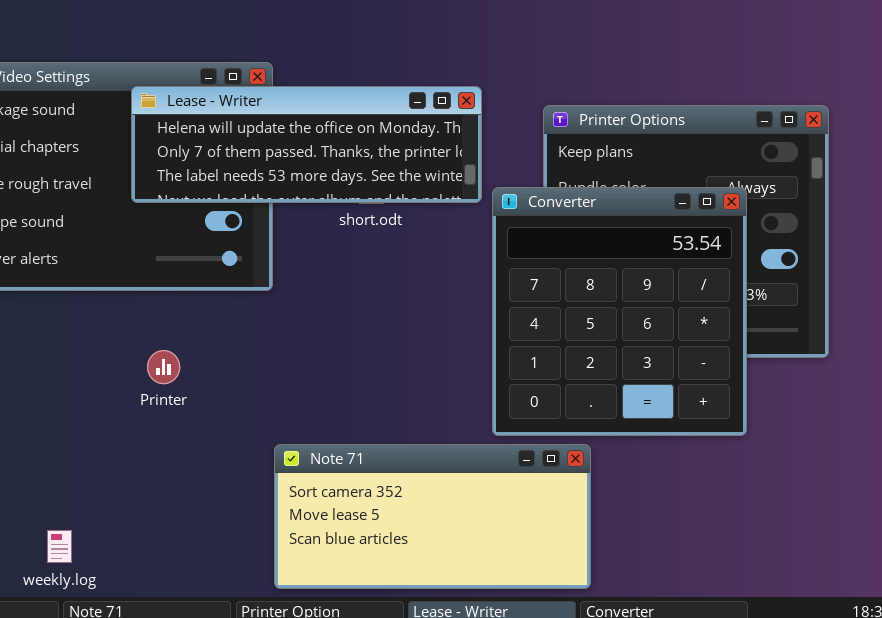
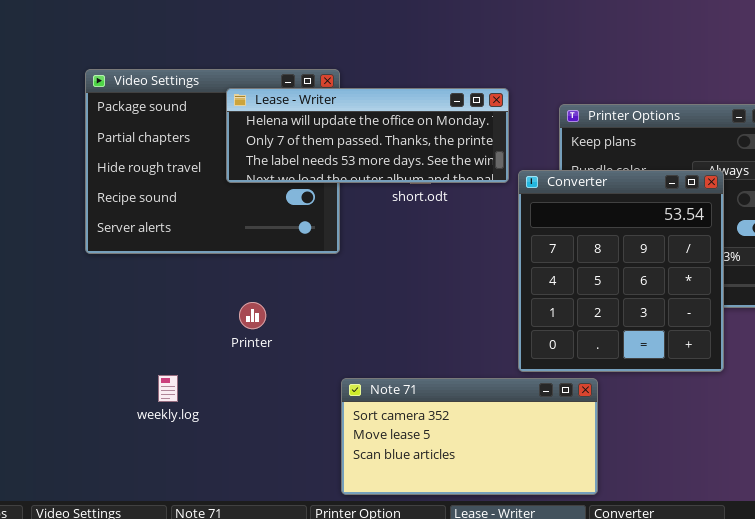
weekly.log: [47,530,72,563] -> [158,375,178,402], moved

